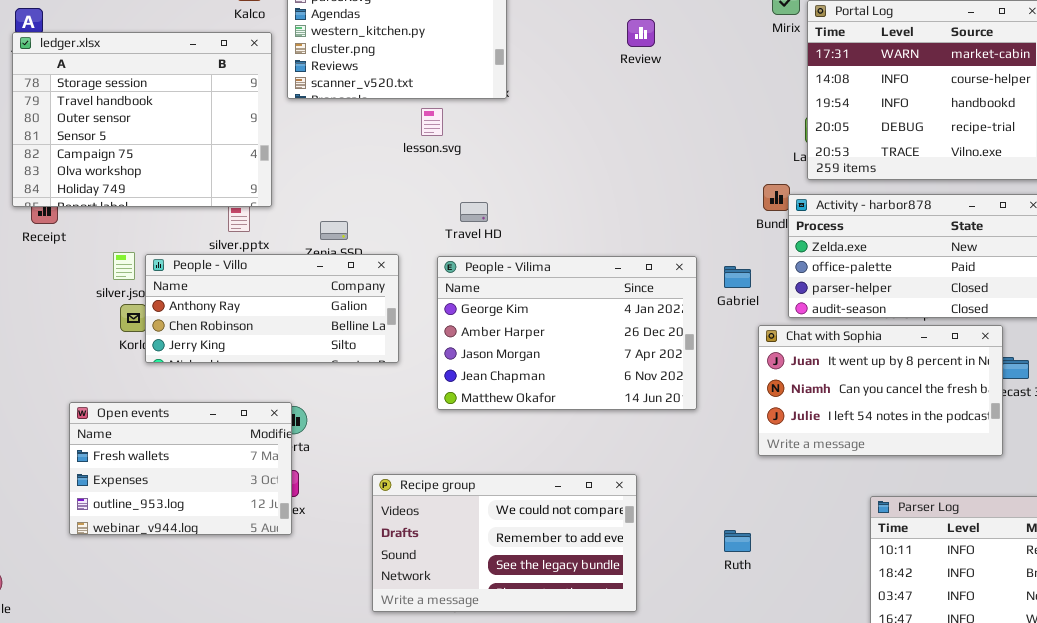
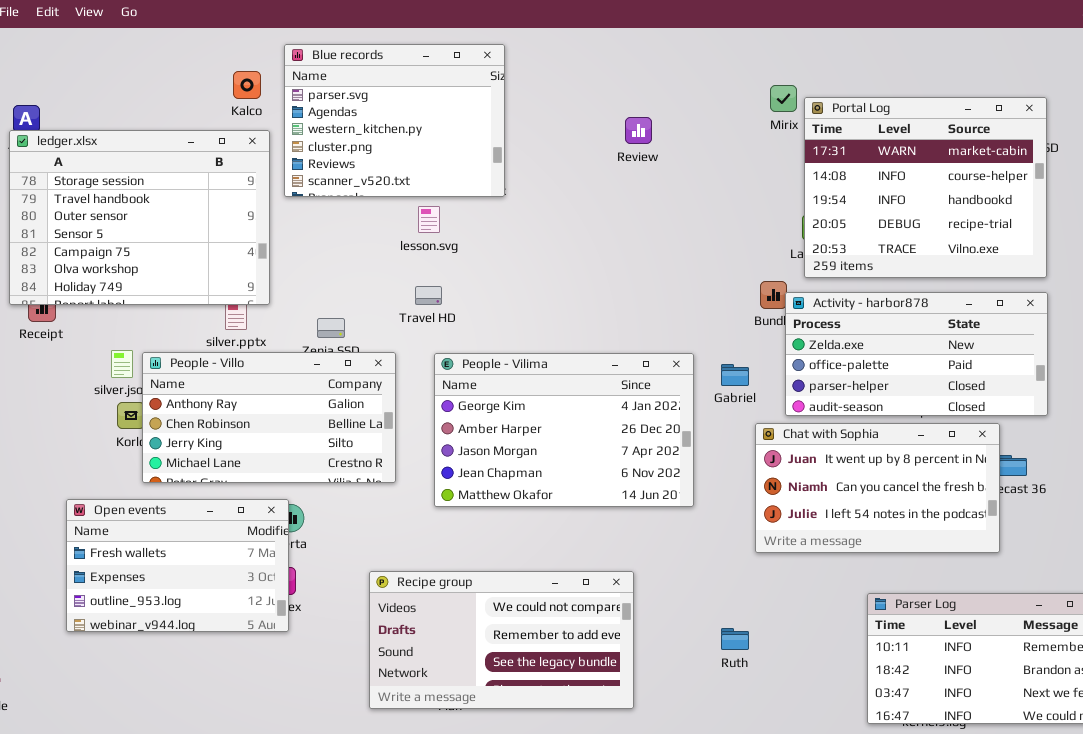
Travel HD: [460,202,488,222] -> [415,286,442,305], moved
People - Villo: [145,254,399,363] -> [142,352,396,483], resized

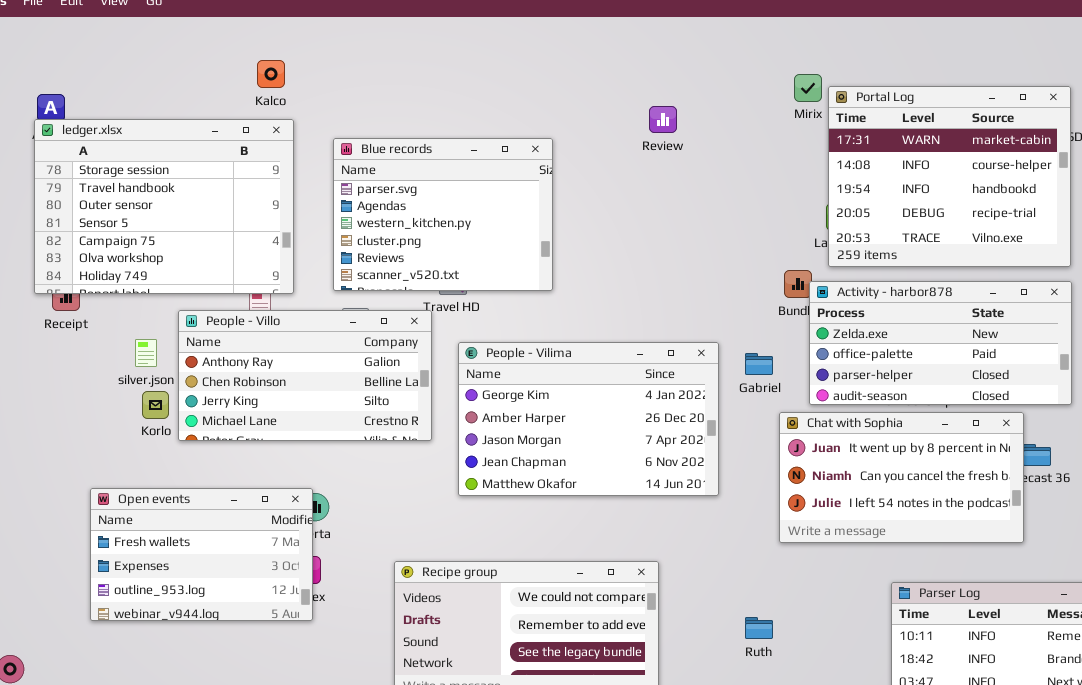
Blue records: [284,44,505,197] -> [333,138,553,291], moved
People - Villo: [142,352,396,483] -> [178,310,432,441], moved

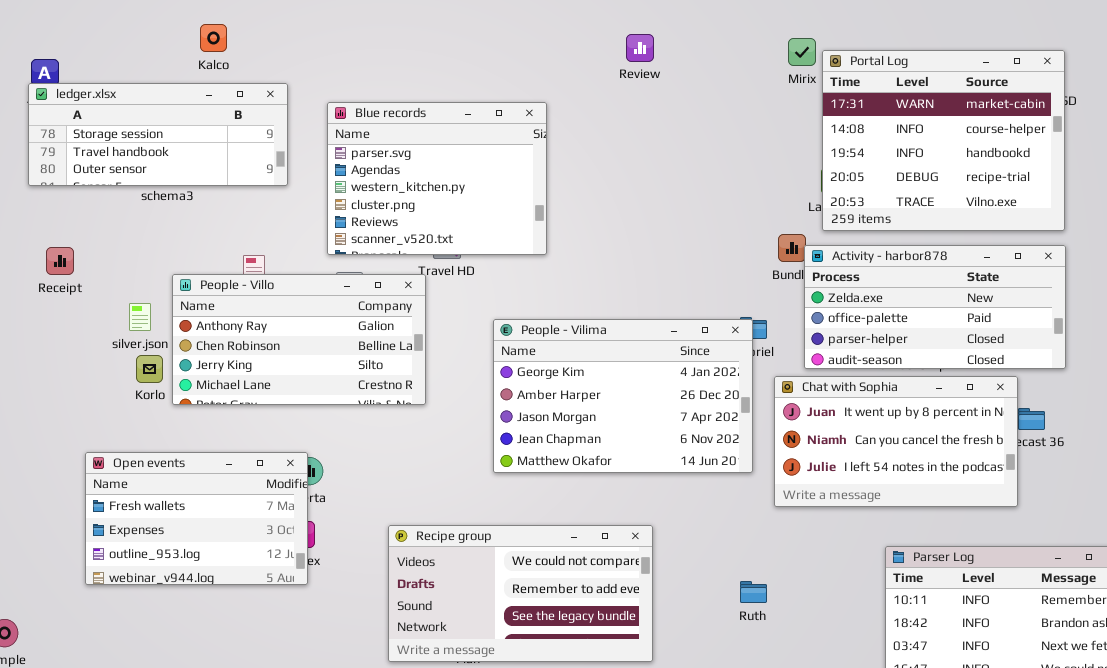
Kalco: [257,60,285,88] -> [200,24,227,52], moved
Review: [649,106,677,133] -> [626,34,654,62], moved
ledger.xlsx: [34,119,294,294] -> [28,83,288,186], resized
People - Vilima: [458,342,719,496] -> [493,319,753,473], moved

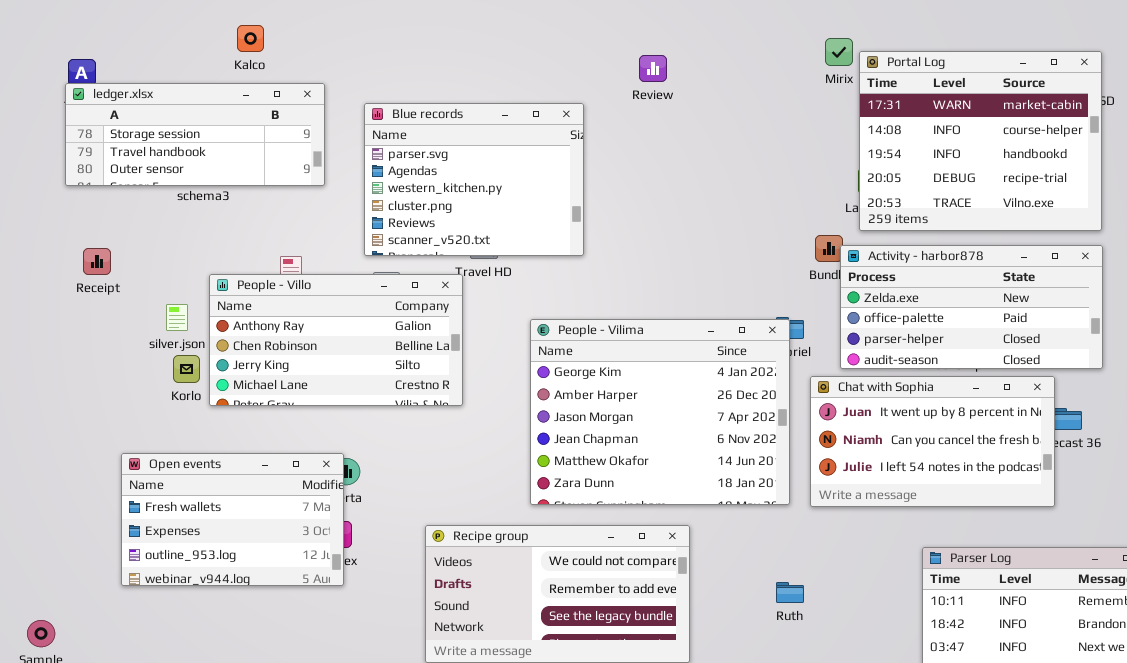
Review: [626,34,654,62] -> [639,55,667,82], moved
People - Vilima: [493,319,753,473] -> [530,319,790,505], resized

